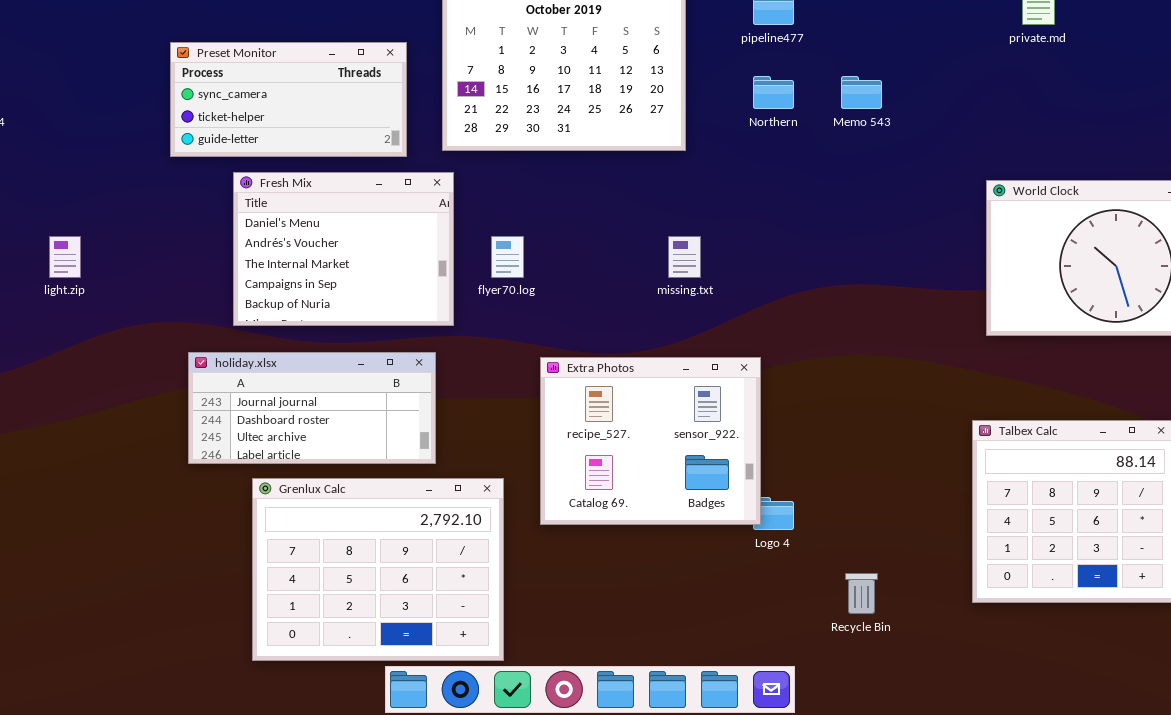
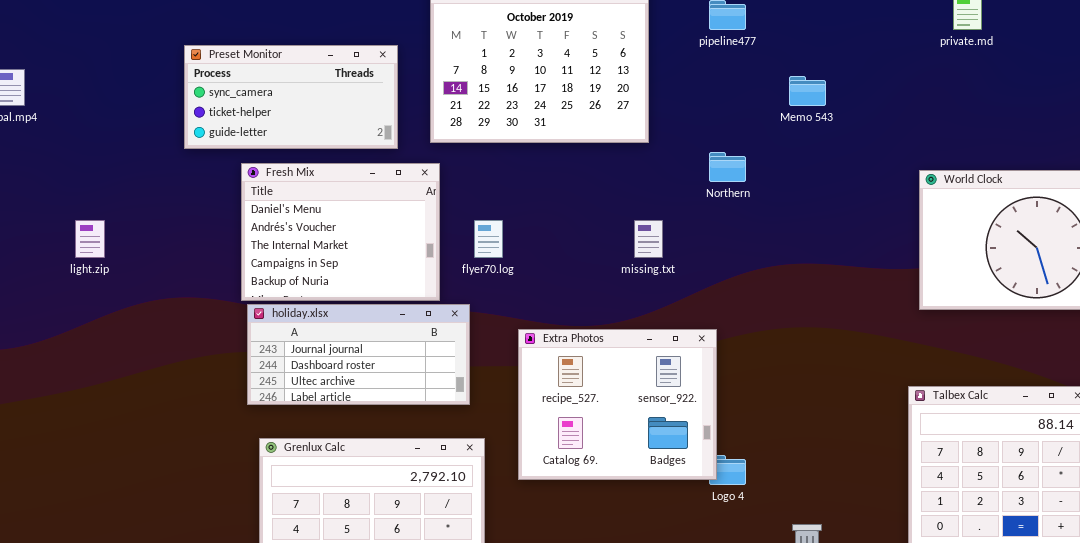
Northern: [753,76,794,109] -> [709,152,746,182], moved
holiday.xlsx: [188,352,436,464] -> [247,304,470,405], moved

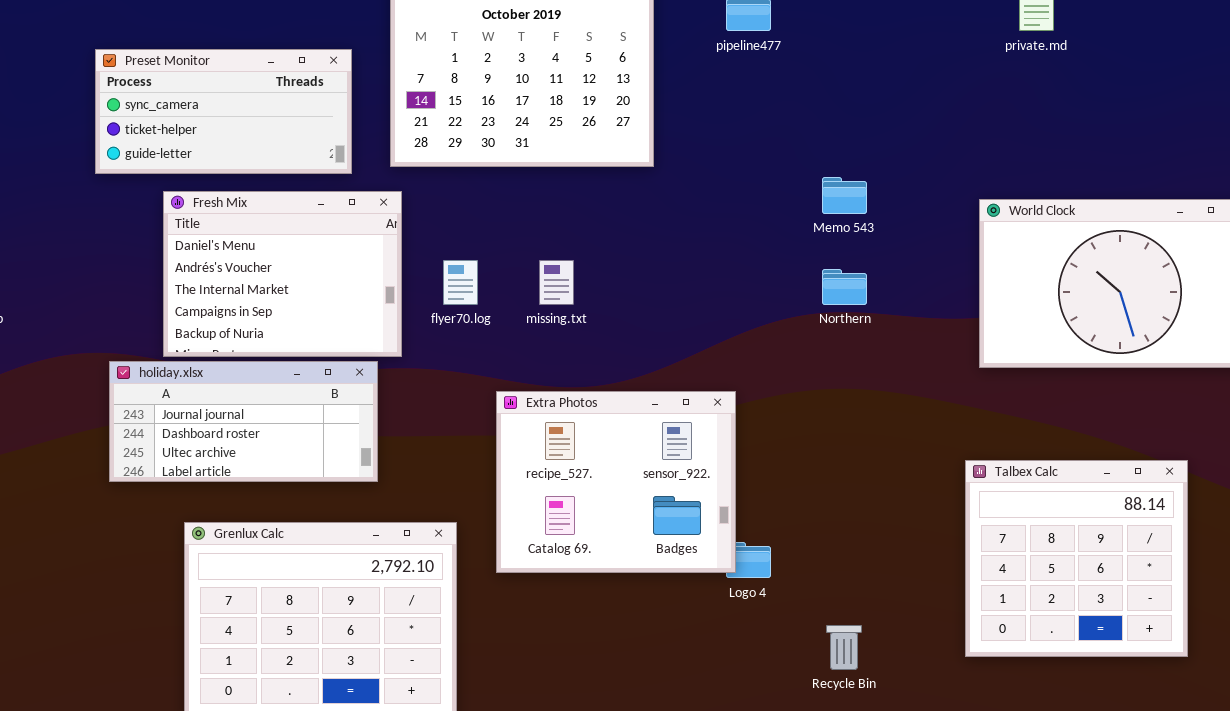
Memo 543: [789,76,826,106] -> [822,177,867,214], moved
Northern: [709,152,746,182] -> [822,269,867,305], moved
missing.txt: [634,220,663,258] -> [539,260,574,305], moved
holiday.xlsx: [247,304,470,405] -> [109,361,378,482], moved

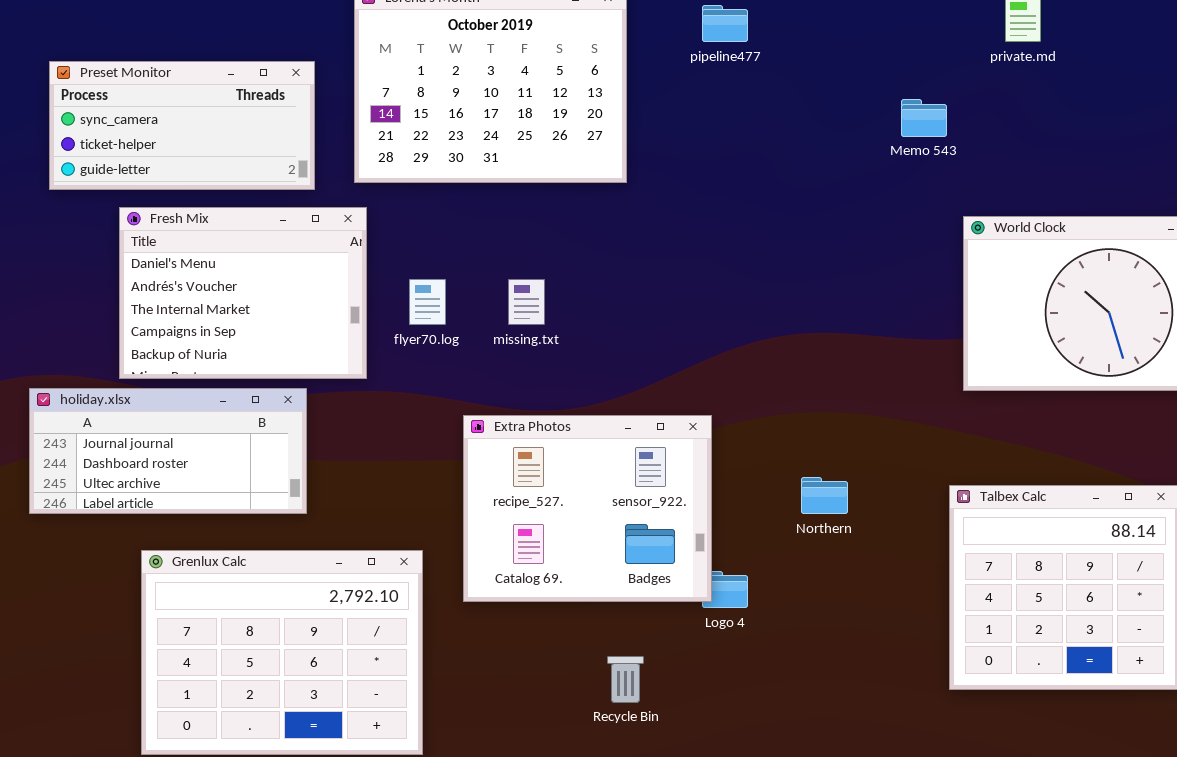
Memo 543: [822,177,867,214] -> [901,99,947,137], moved
Northern: [822,269,867,305] -> [801,477,848,514], moved
holiday.xlsx: [109,361,378,482] -> [29,388,307,514], moved
Recycle Bin: [826,625,862,670] -> [607,656,644,703], moved

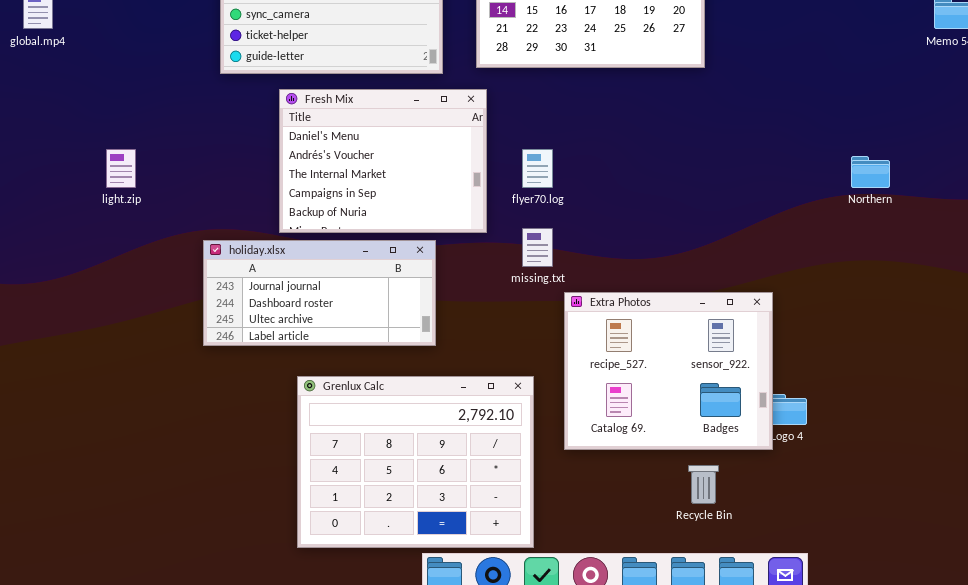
missing.txt: [508,279,545,325] -> [522,228,553,267], moved
Extra Photos: [463,415,712,602] -> [564,292,773,450], moved
Northern: [801,477,848,514] -> [851,156,890,188], moved

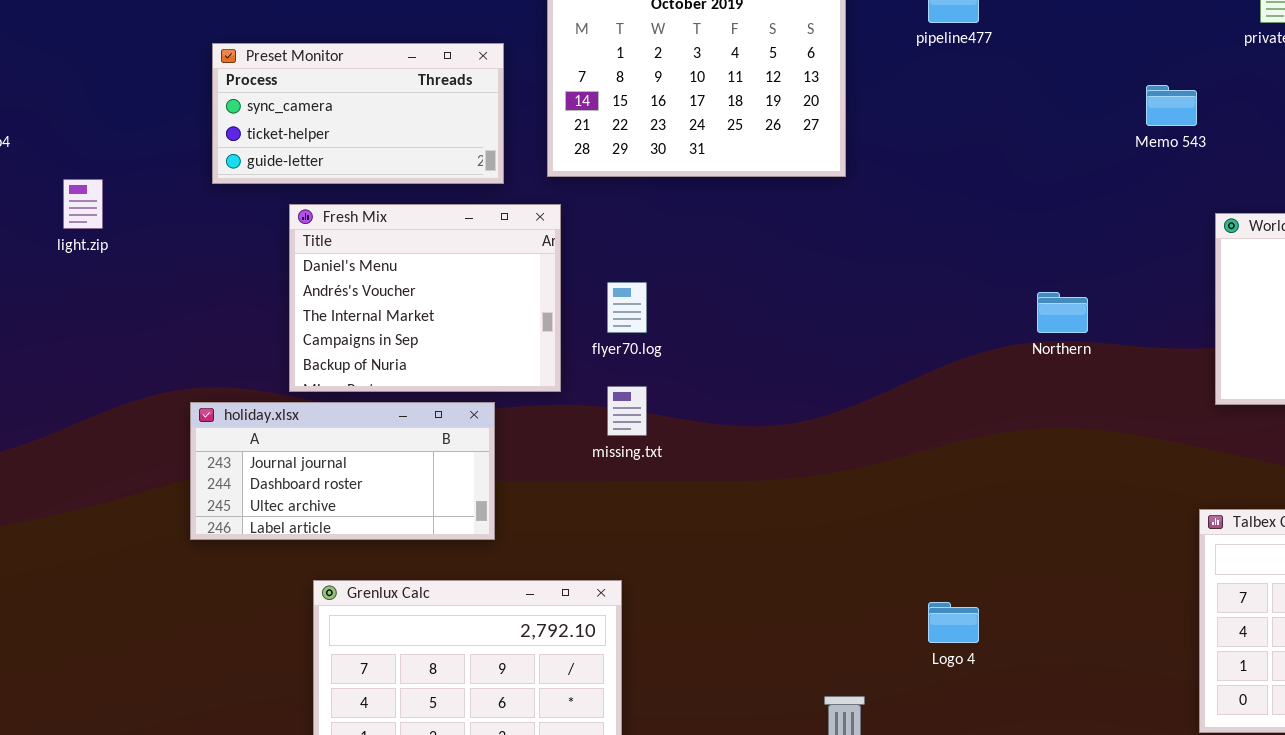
light.zip: [106,149,136,188] -> [63,179,103,229], moved
Extra Photos: [564,292,773,450] -> none, closed

